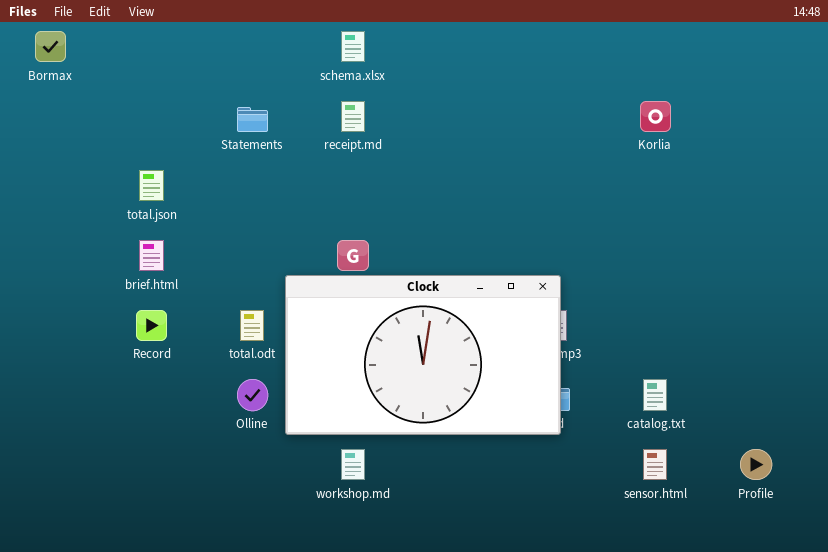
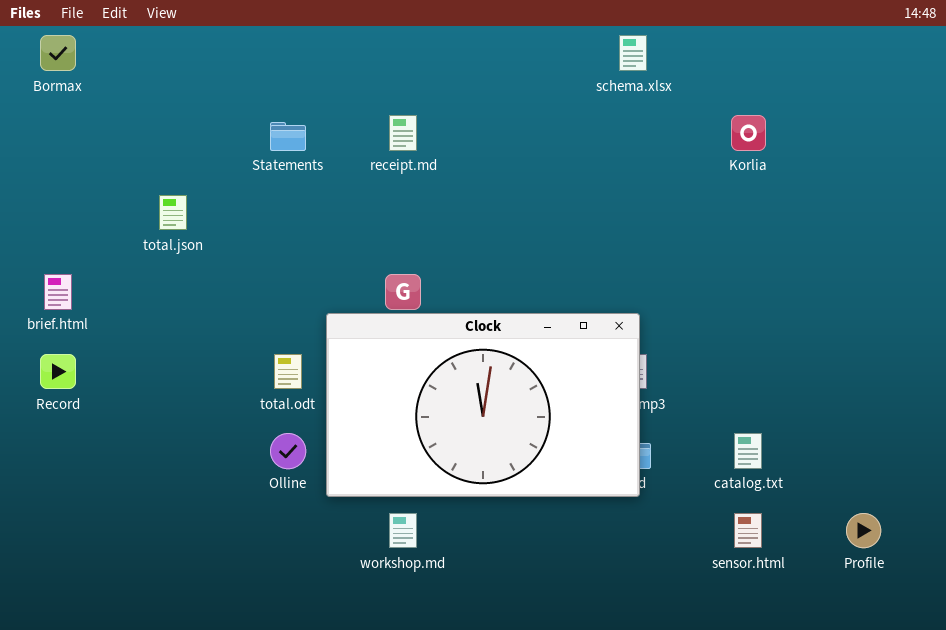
schema.xlsx: [341,31,365,62] -> [619,35,647,71], moved
brief.html: [139,240,164,271] -> [44,274,72,310], moved
Record: [136,310,167,341] -> [40,354,76,389], moved

